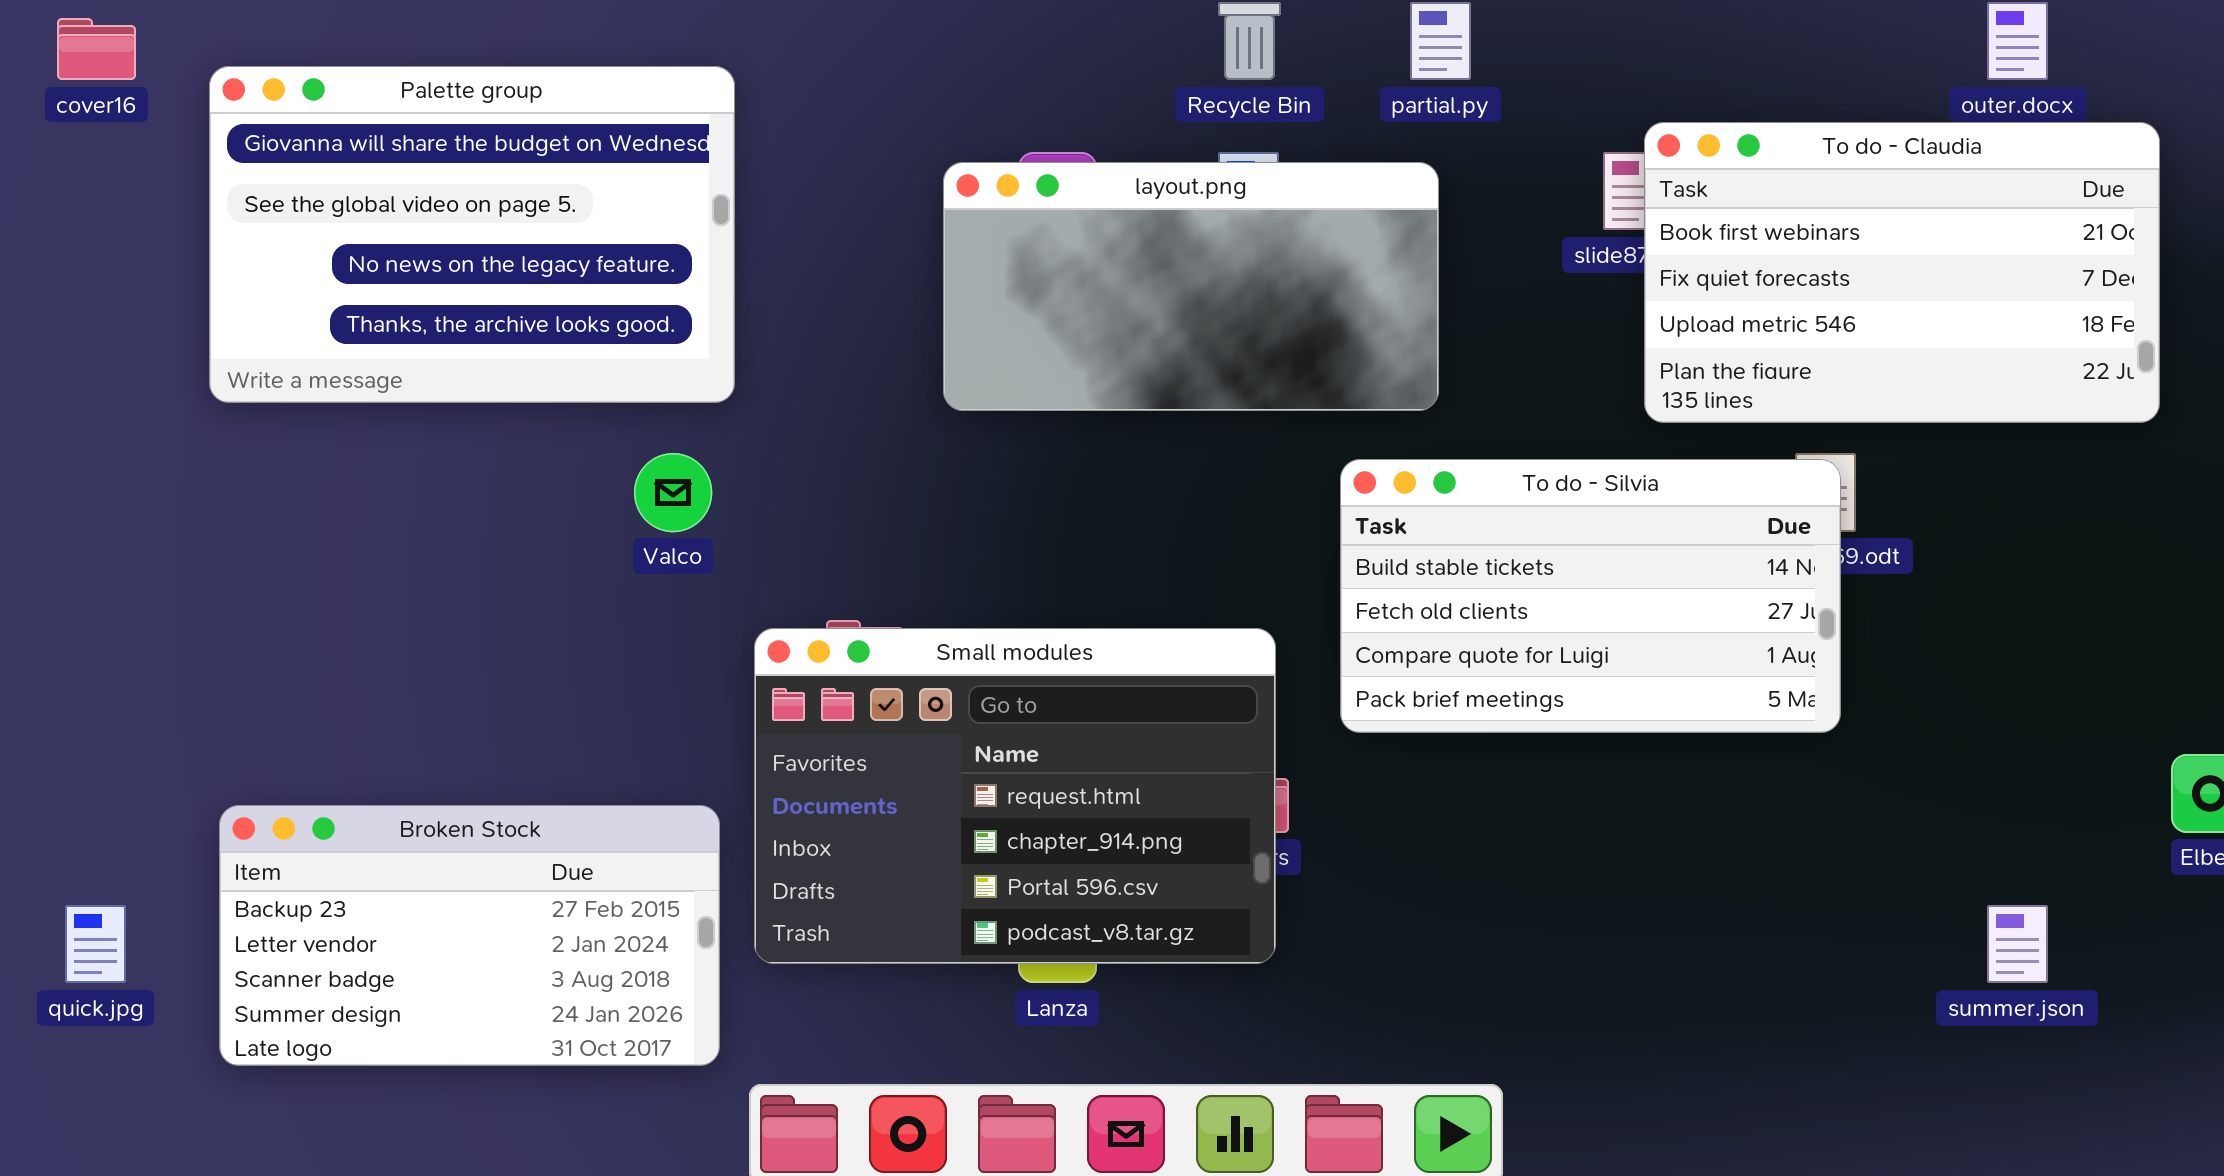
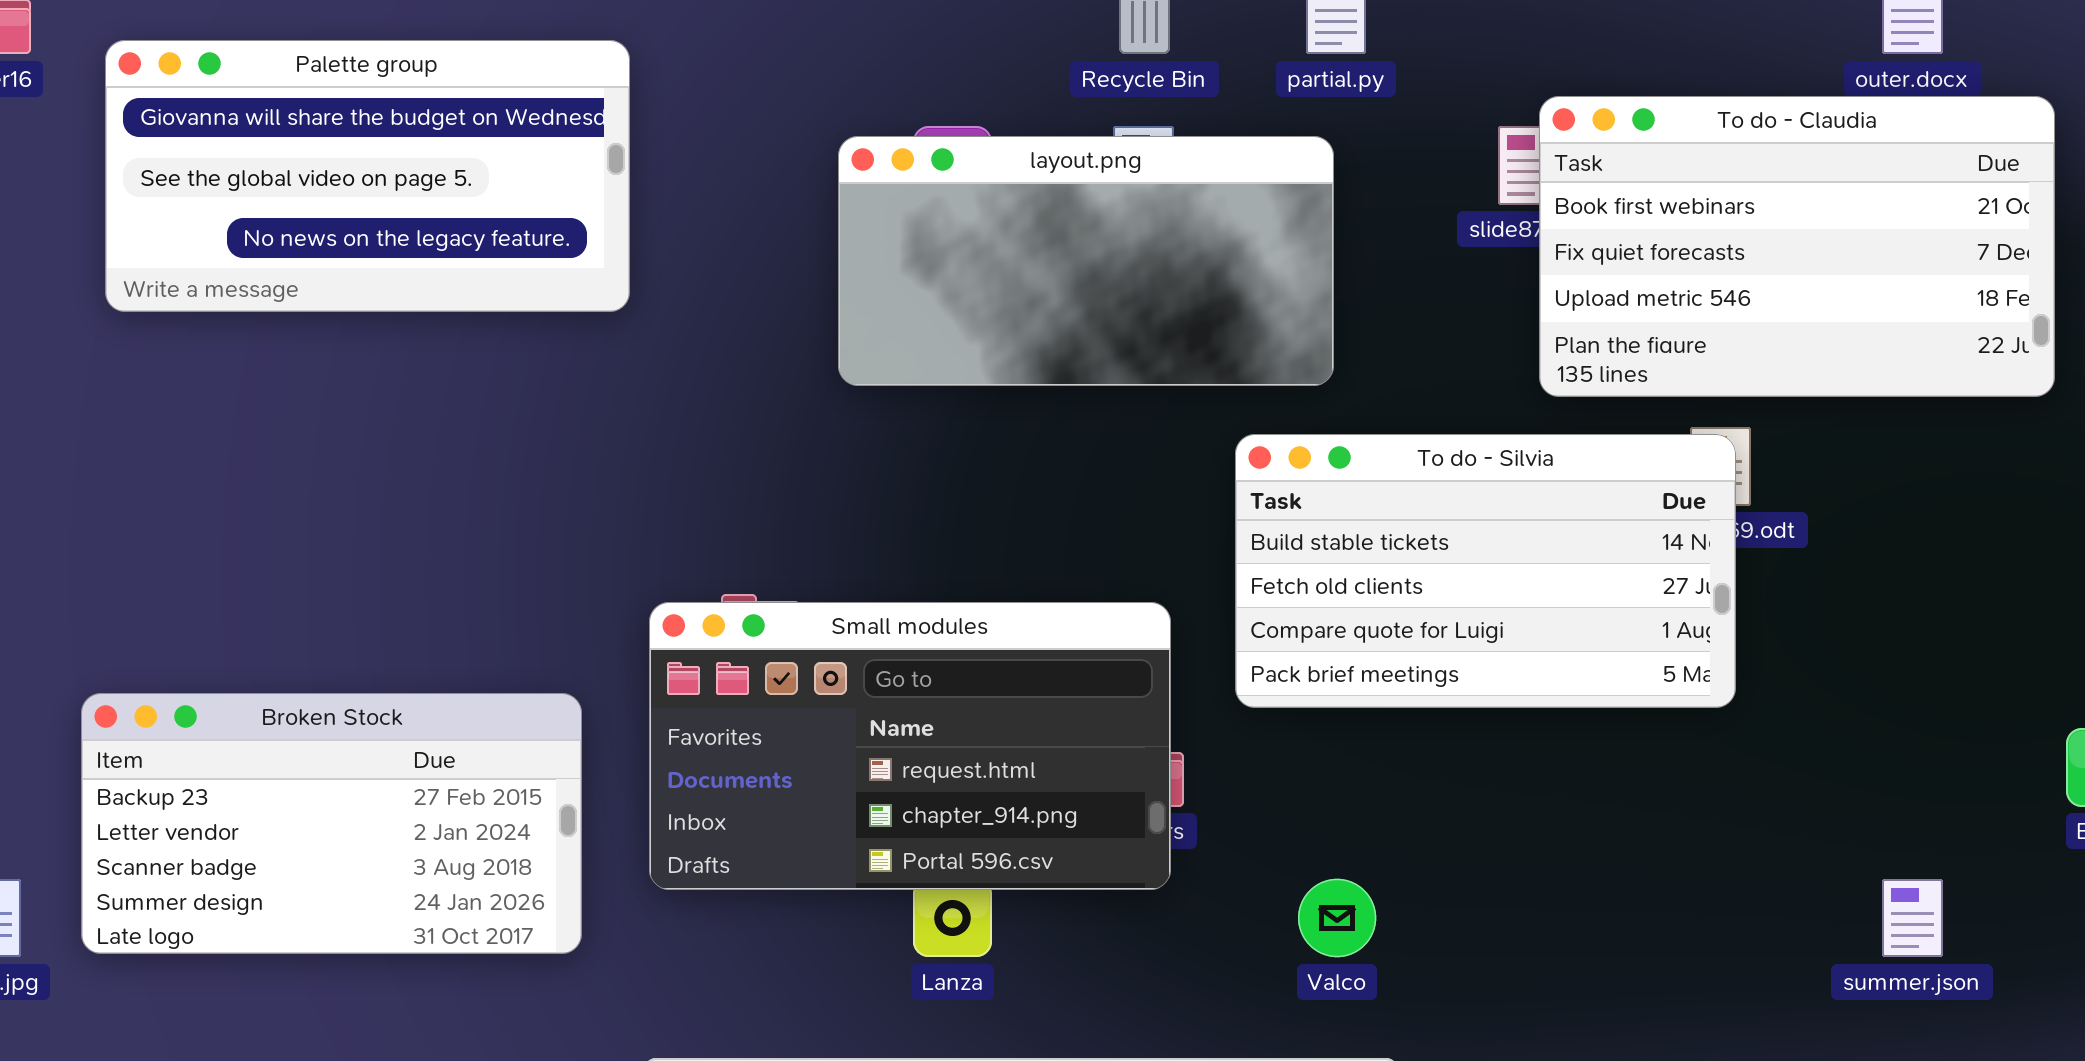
Palette group: [209,66,735,403] -> [105,40,630,312], resized
Valco: [634,453,712,532] -> [1298,879,1376,957], moved
Small modules: [754,628,1276,964] -> [649,602,1171,890], resized
Broken Stock: [219,805,720,1066] -> [81,693,582,954], moved

